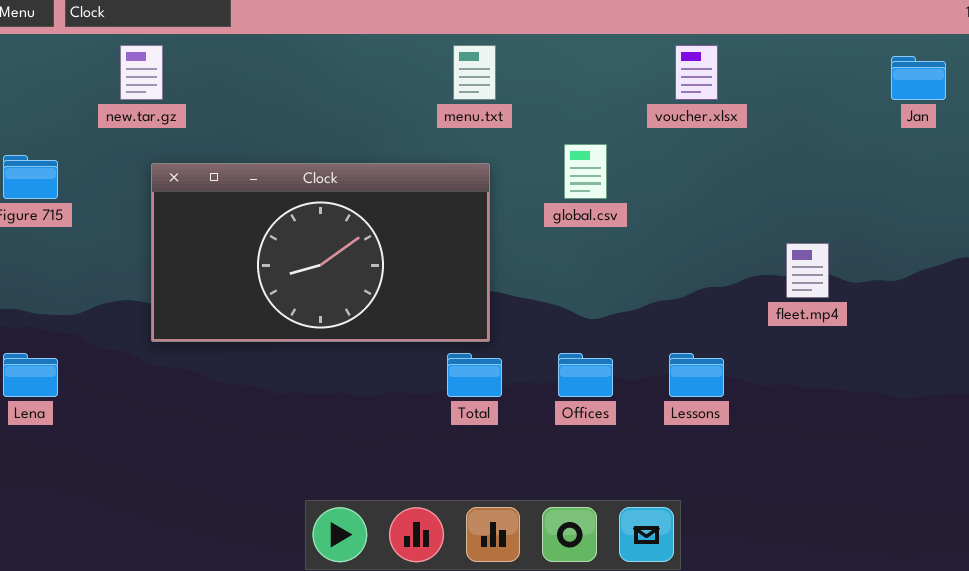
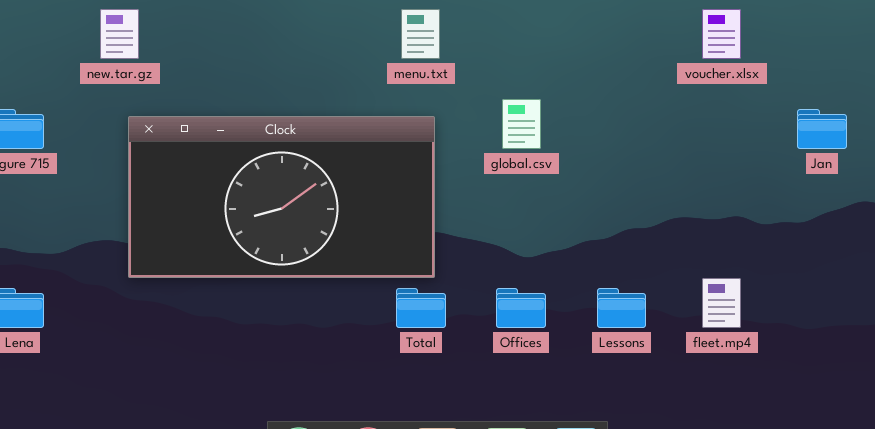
voucher.xlsx: [675,45,718,100] -> [702,9,741,59], moved
Jan: [891,56,946,100] -> [797,109,847,149], moved
fleet.mp4: [786,243,829,298] -> [702,278,741,328], moved

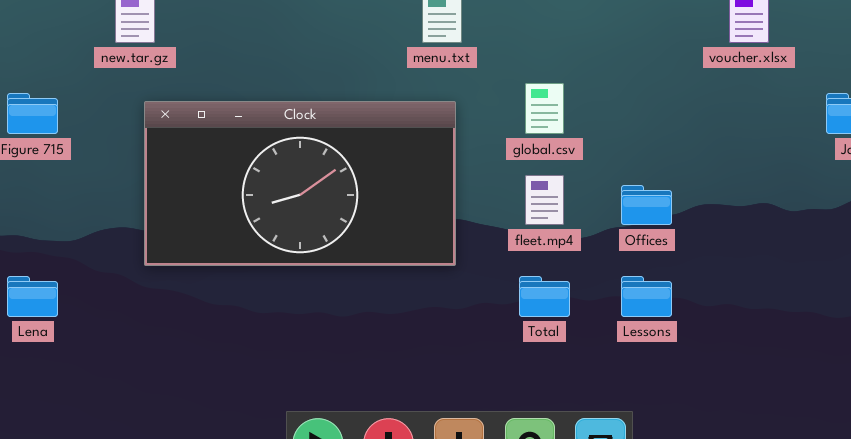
fleet.mp4: [702,278,741,328] -> [525,175,564,225], moved
Total: [396,288,446,328] -> [519,276,570,317], moved
Offices: [496,288,546,328] -> [621,185,672,225], moved

